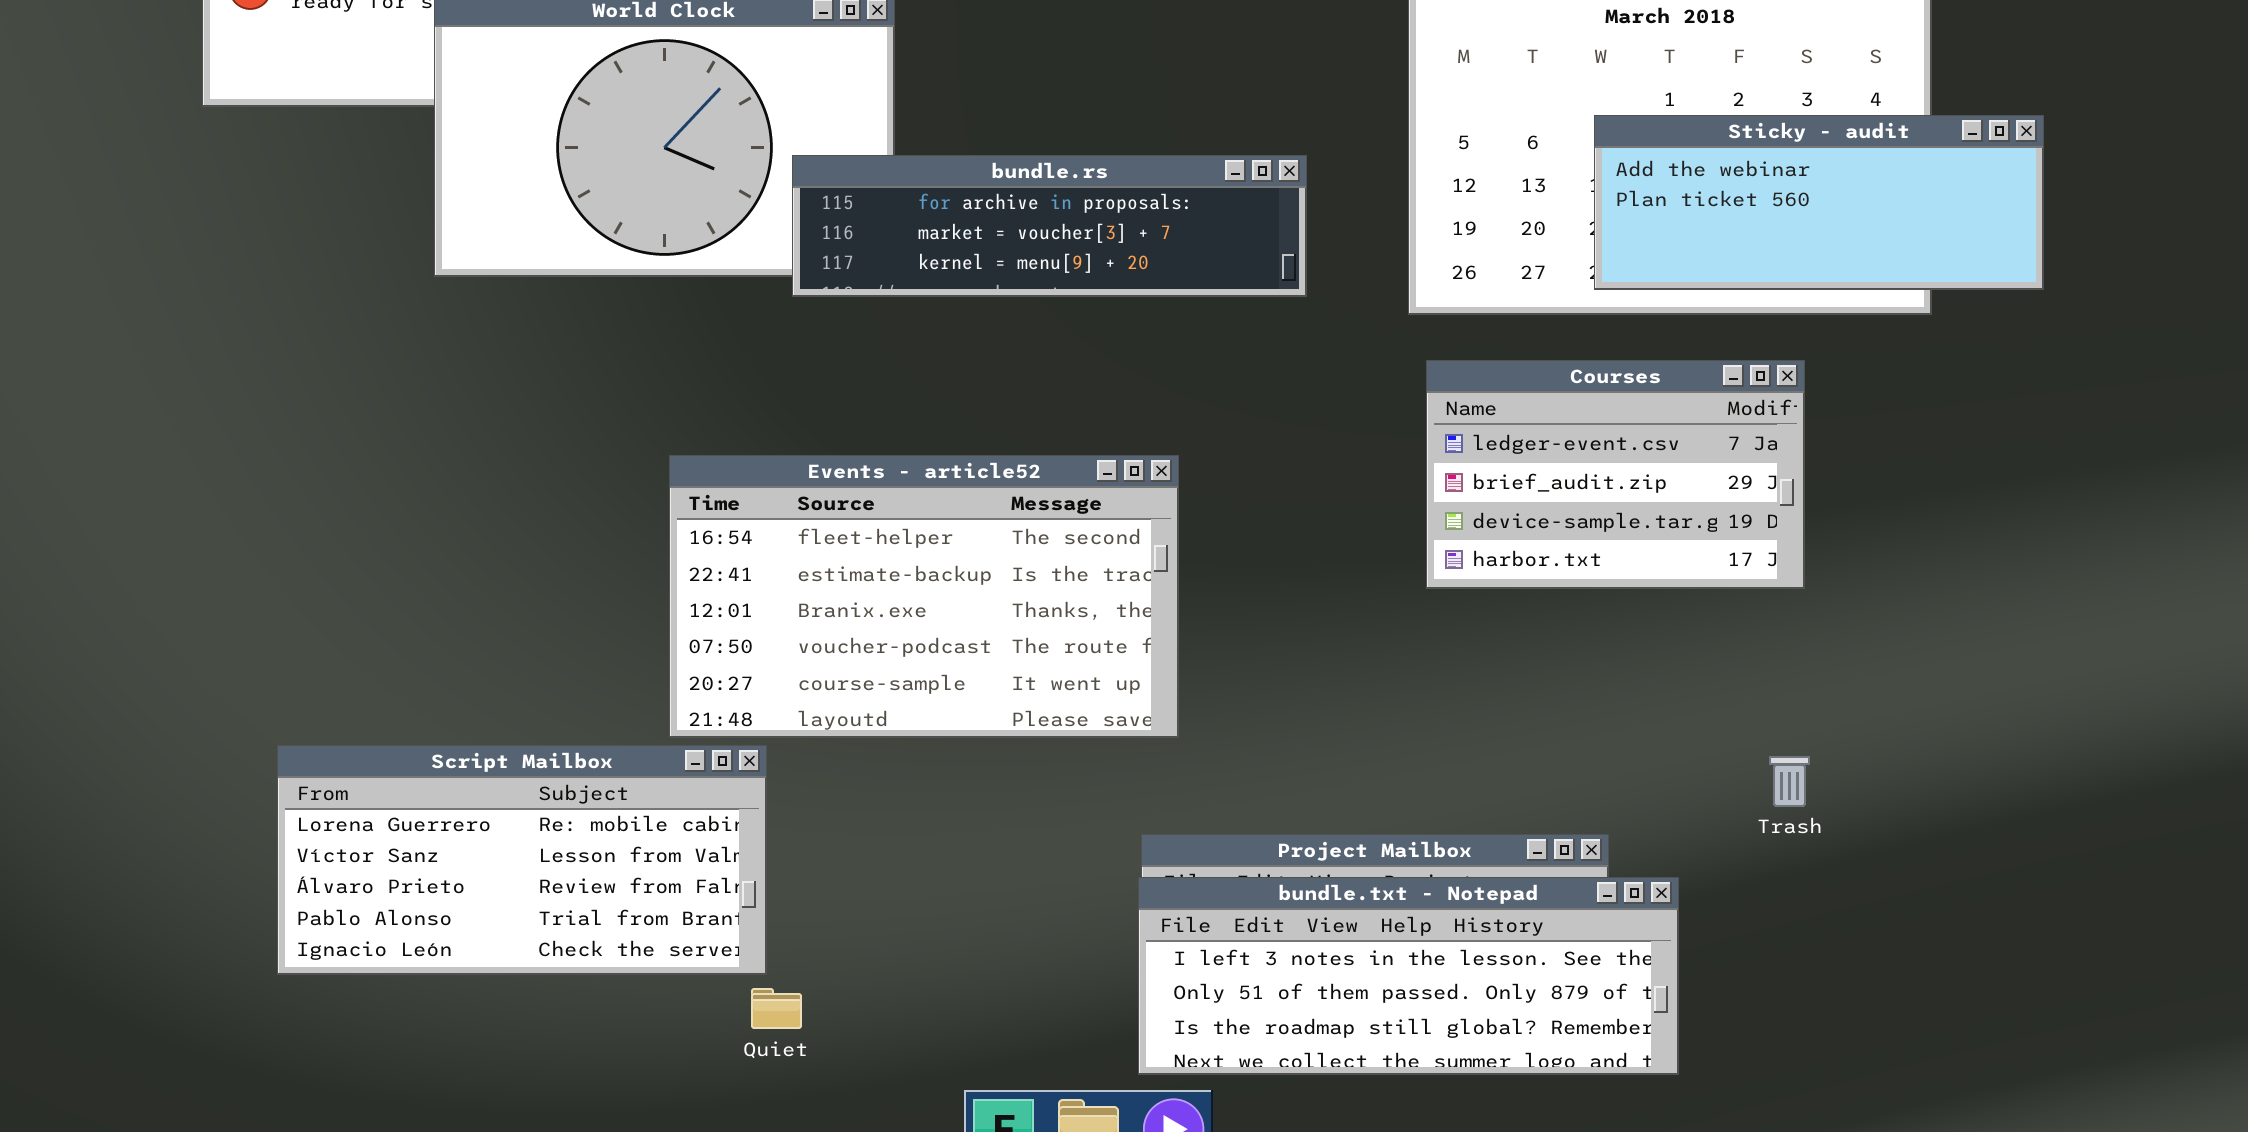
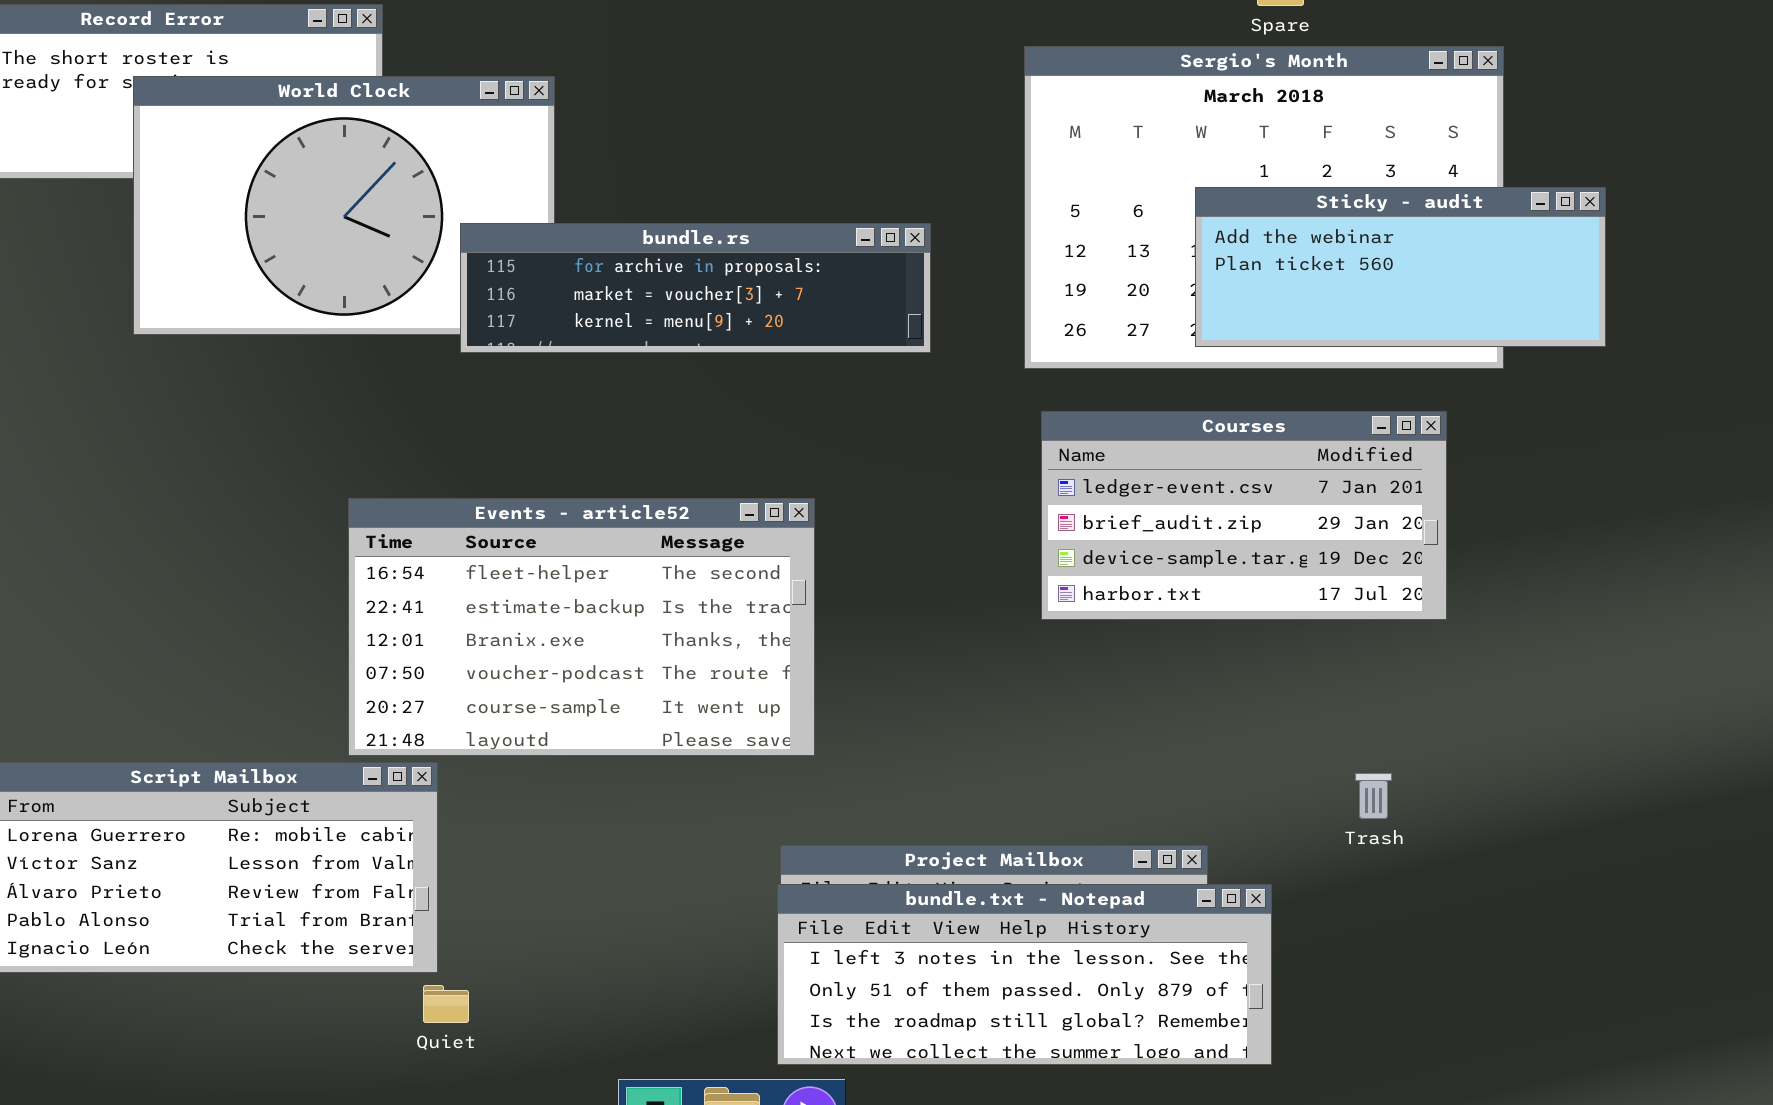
Courses: [1426,360,1805,589] -> [1041,411,1447,620], resized

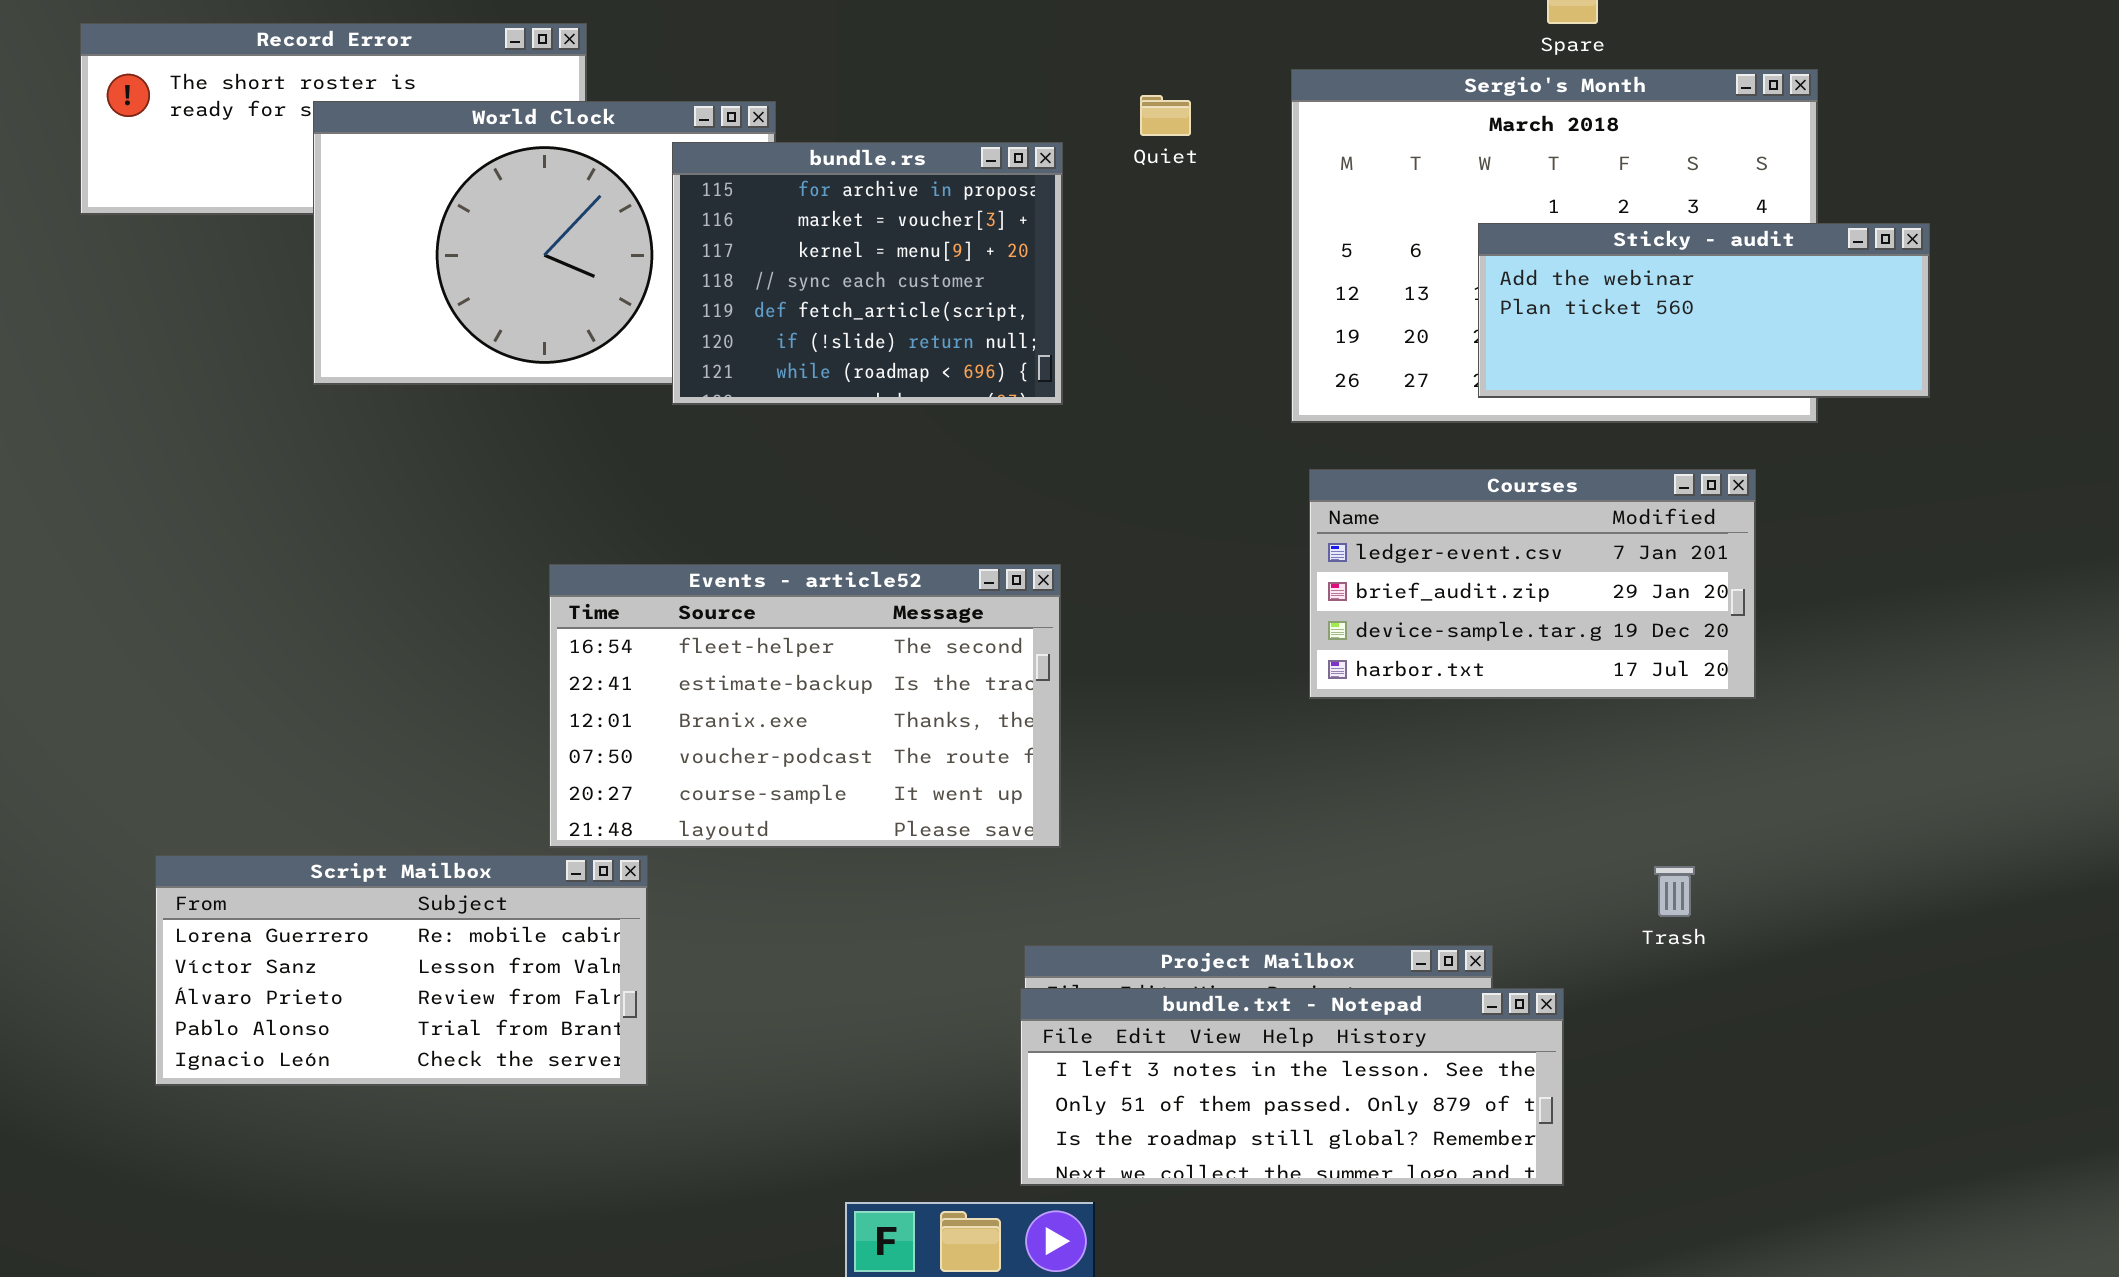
bundle.rs: [460,223,931,353] -> [672,142,1063,405], resized
Quiet: [423,985,469,1023] -> [1140,95,1191,136], moved

